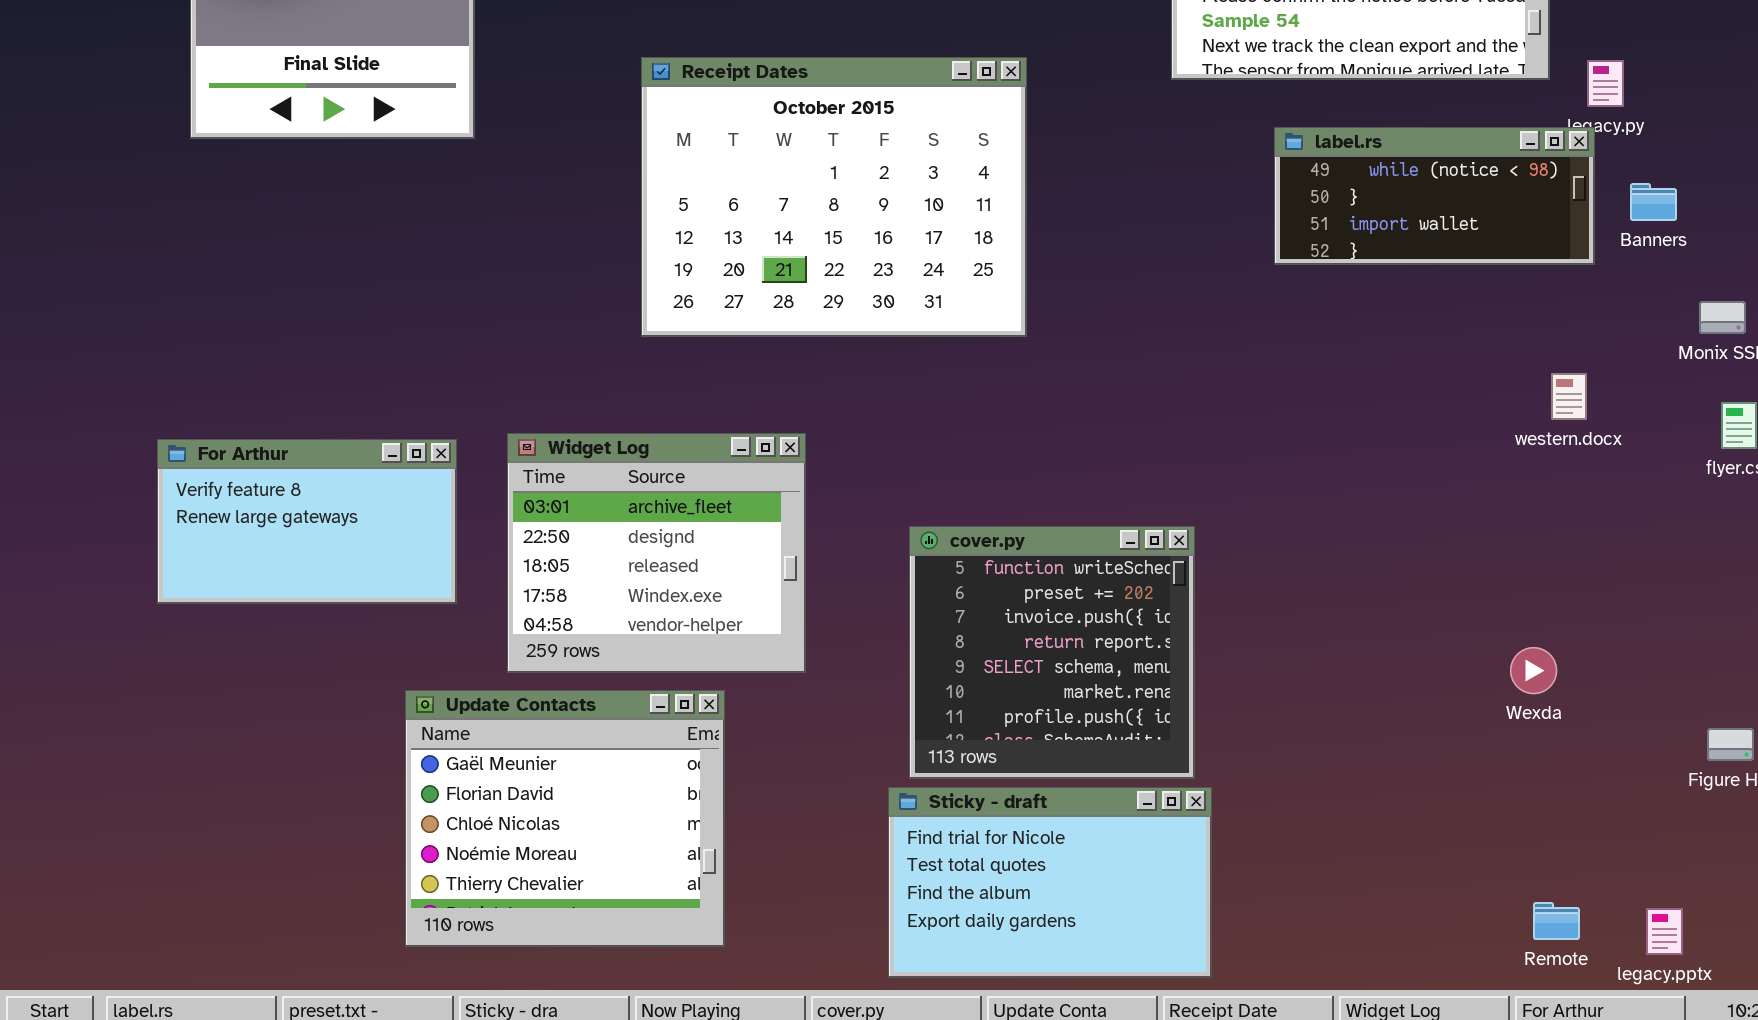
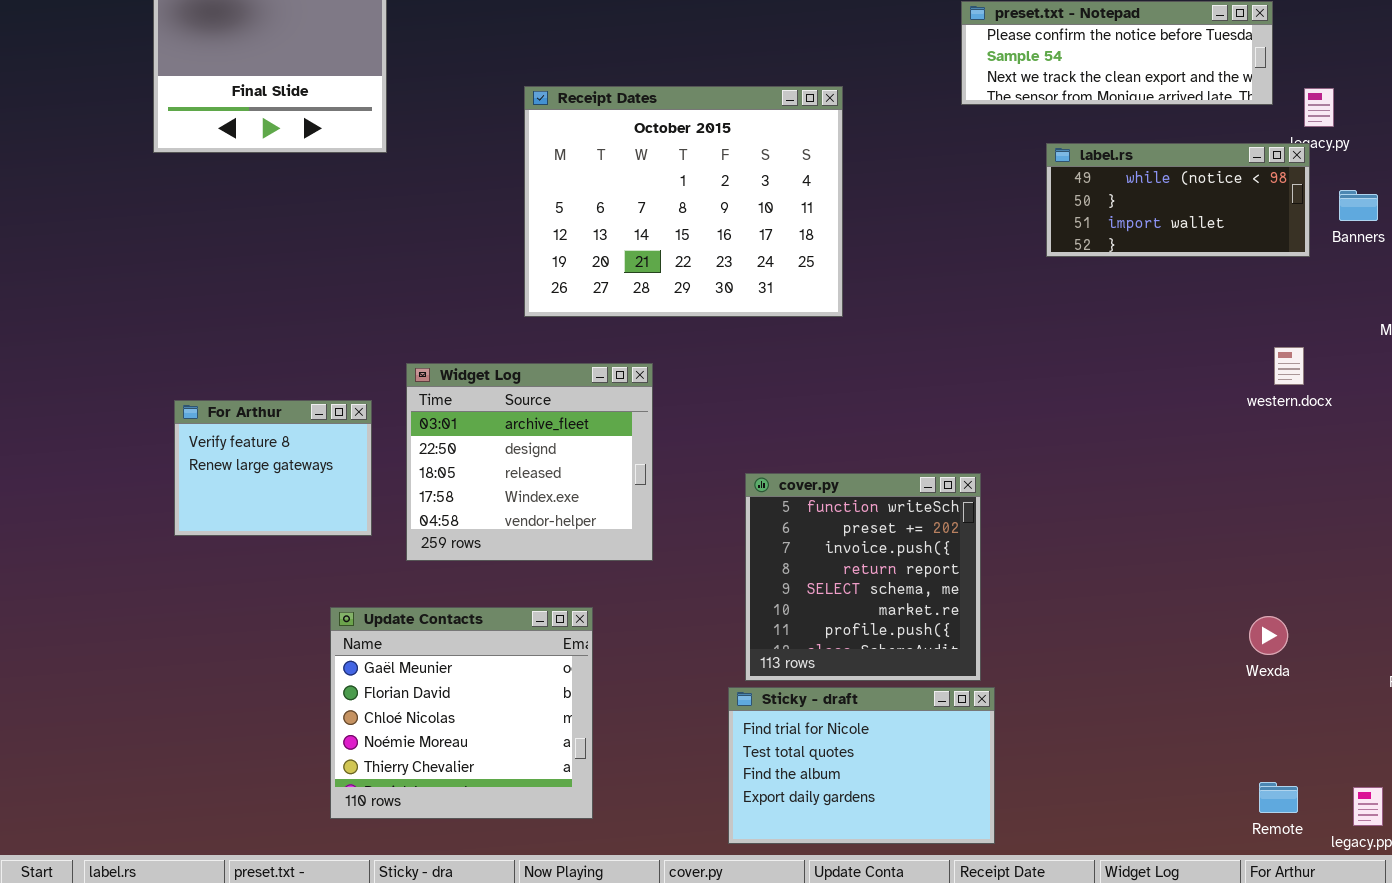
Widget Log: [507,433,806,673] -> [406,363,653,561], moved
For Arthur: [157,439,457,604] -> [174,400,372,536], resized
Wexda: [1510,647,1557,694] -> [1249,616,1288,655], moved

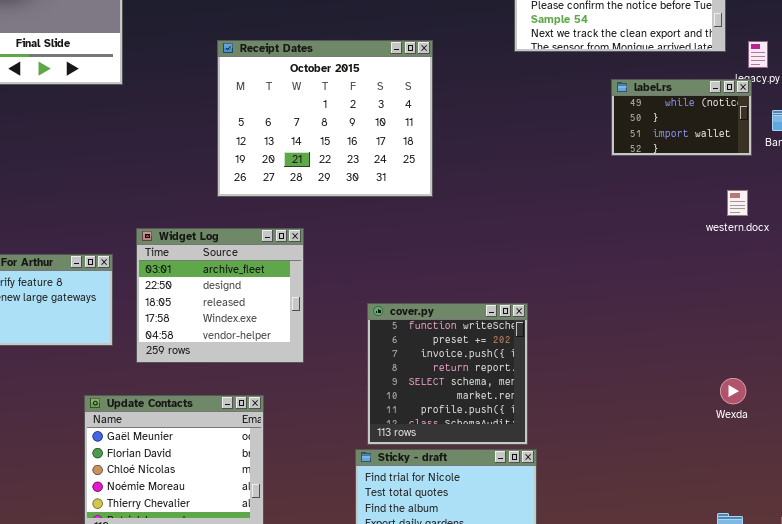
label.rs: [1046,143,1310,257] -> [611,79,752,156], resized
western.docx: [1274,347,1304,385] -> [727,190,748,216], moved
Wexda: [1249,616,1288,655] -> [720,378,746,404], moved

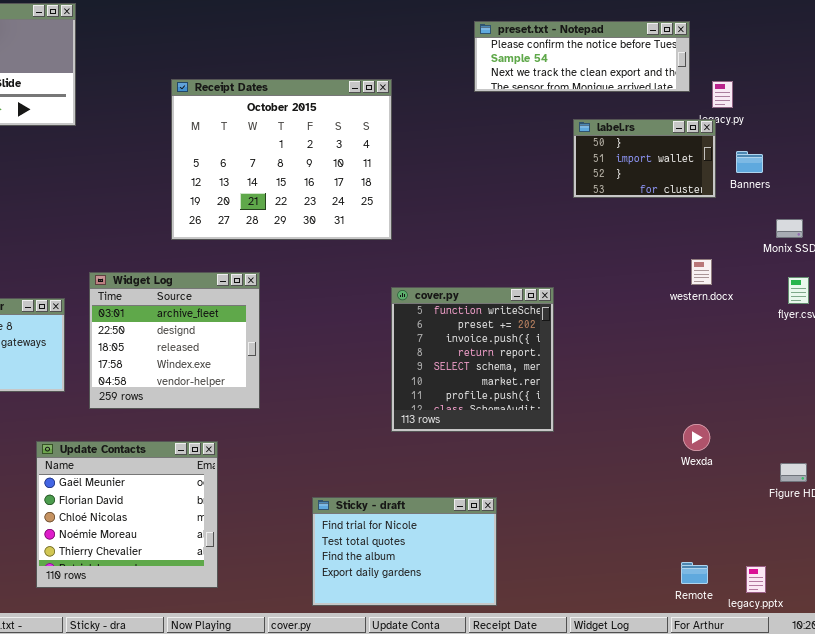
label.rs: [611,79,752,156] -> [573,119,716,198], scrolled down 1 row
western.docx: [727,190,748,216] -> [691,259,712,285], moved
cover.py: [367,303,528,445] -> [391,287,554,432], moved

